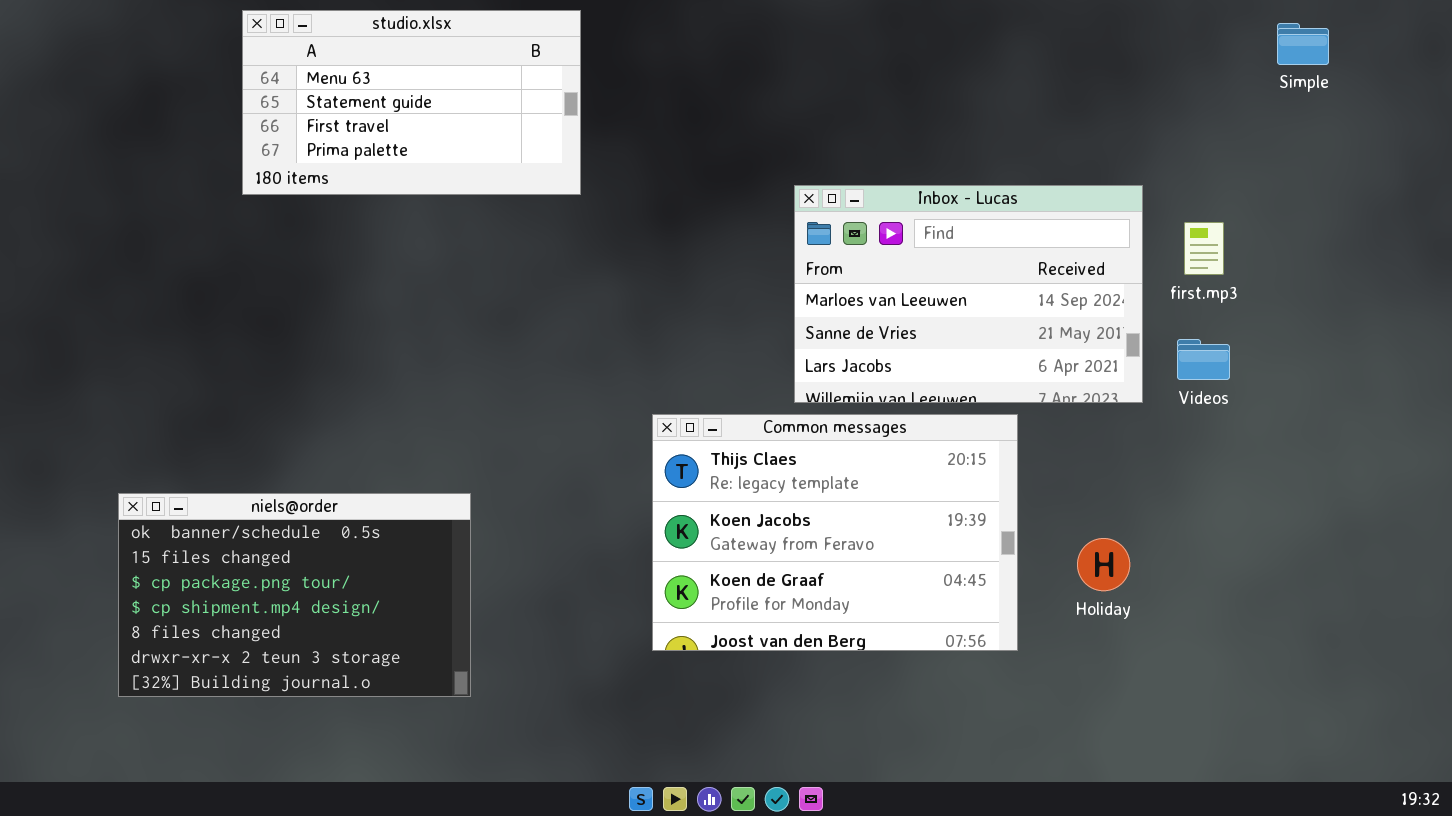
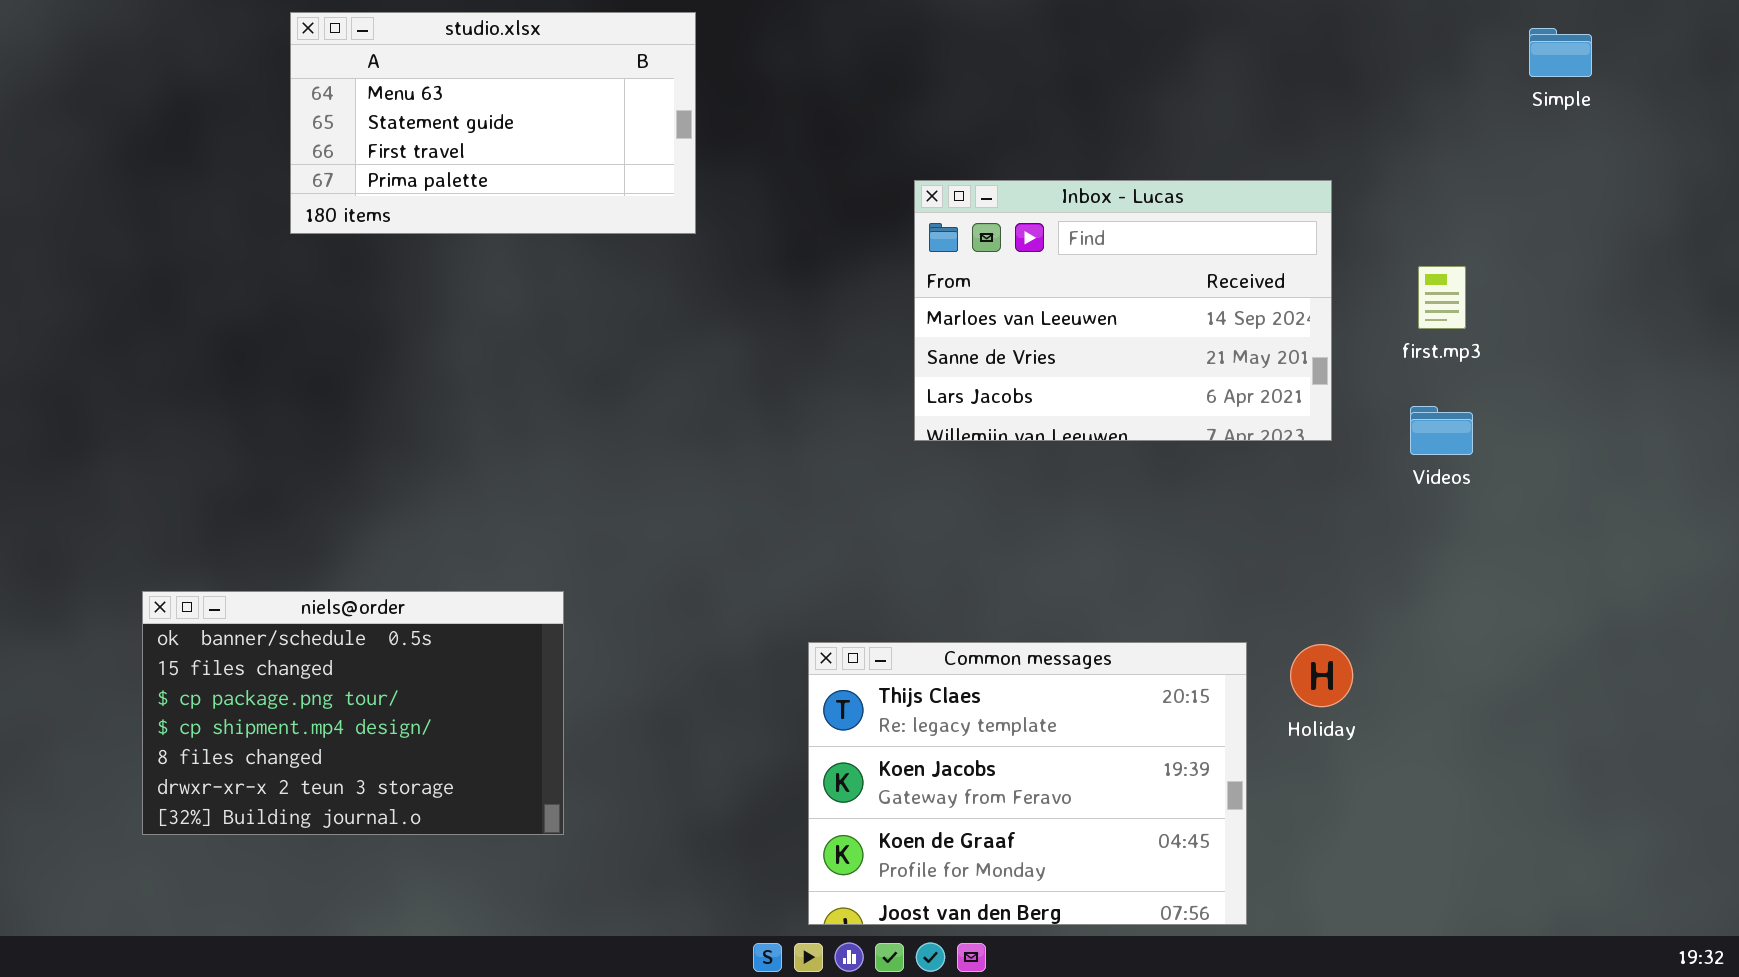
Inbox - Lucas: [794,185,1143,403] -> [914,180,1332,441], moved
Common messages: [652,414,1018,651] -> [808,642,1247,925], moved

